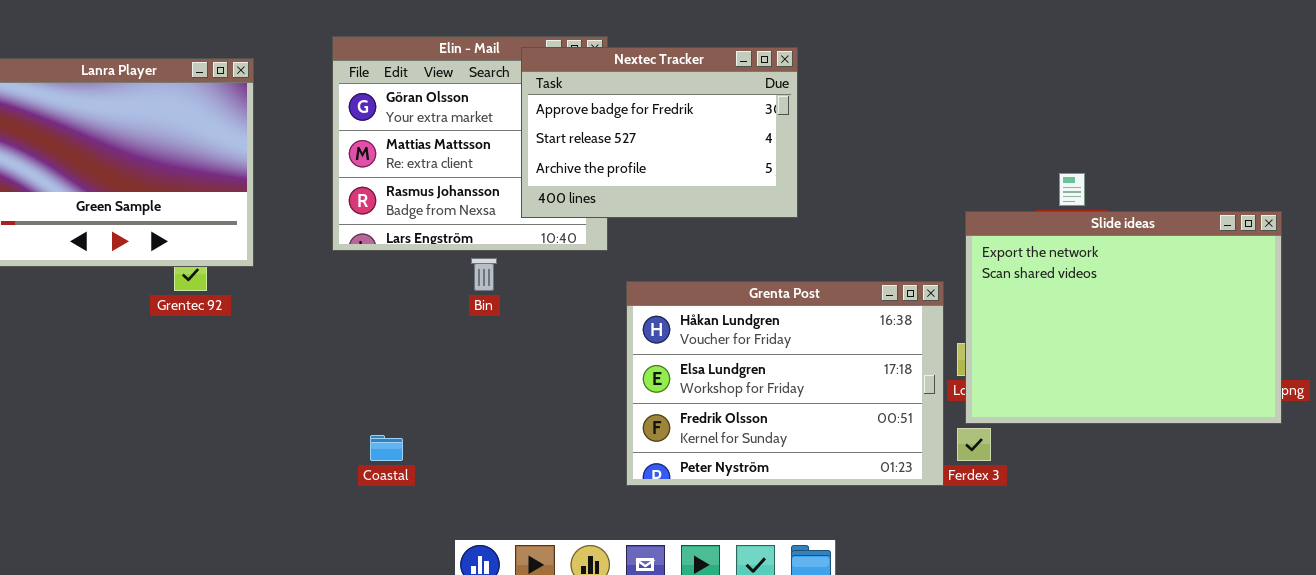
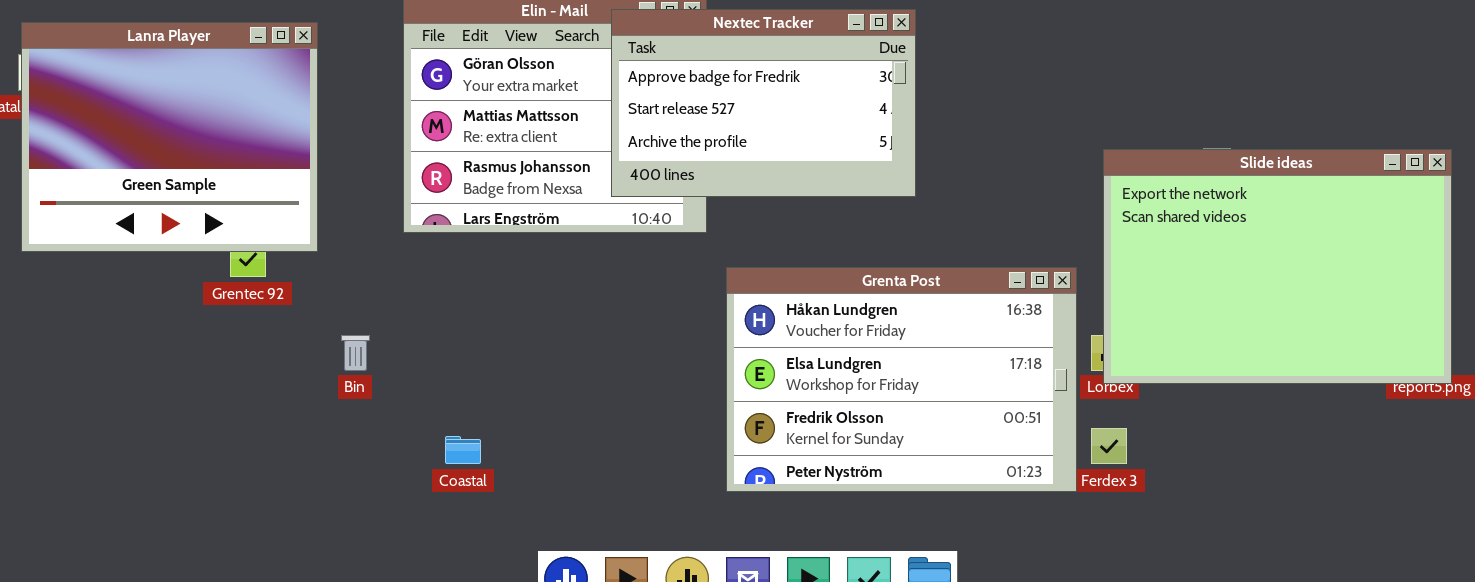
Slide ideas: [965,211,1282,424] -> [1103,149,1452,384], moved
Bin: [471,258,497,291] -> [341,335,370,371], moved

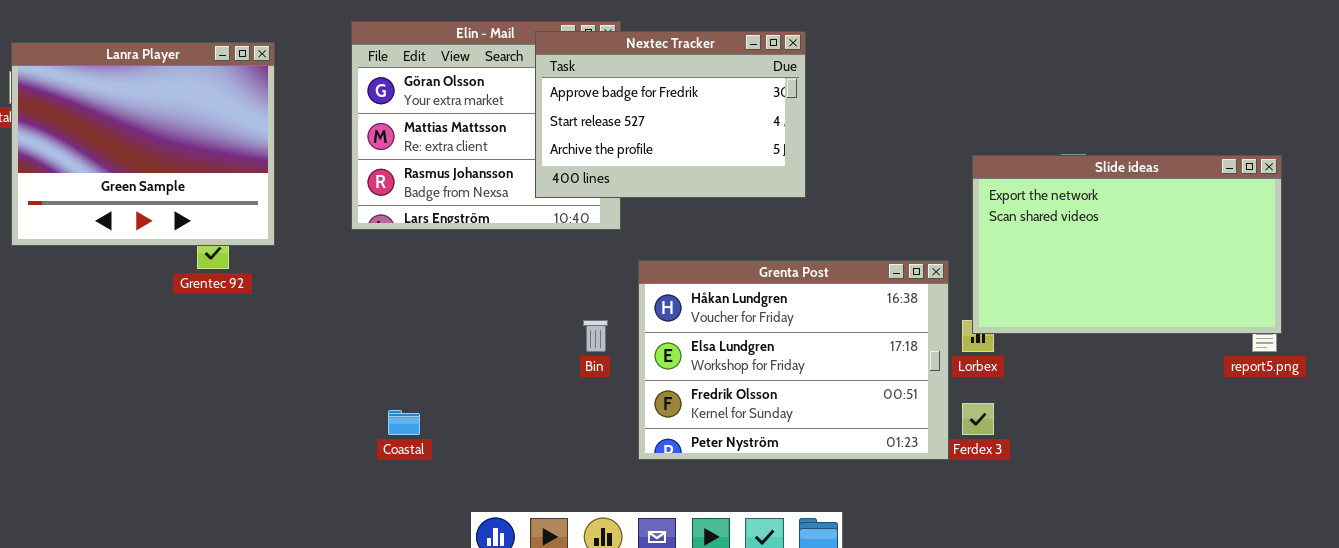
Slide ideas: [1103,149,1452,384] -> [972,155,1282,334], resized
Bin: [341,335,370,371] -> [583,320,608,352], moved

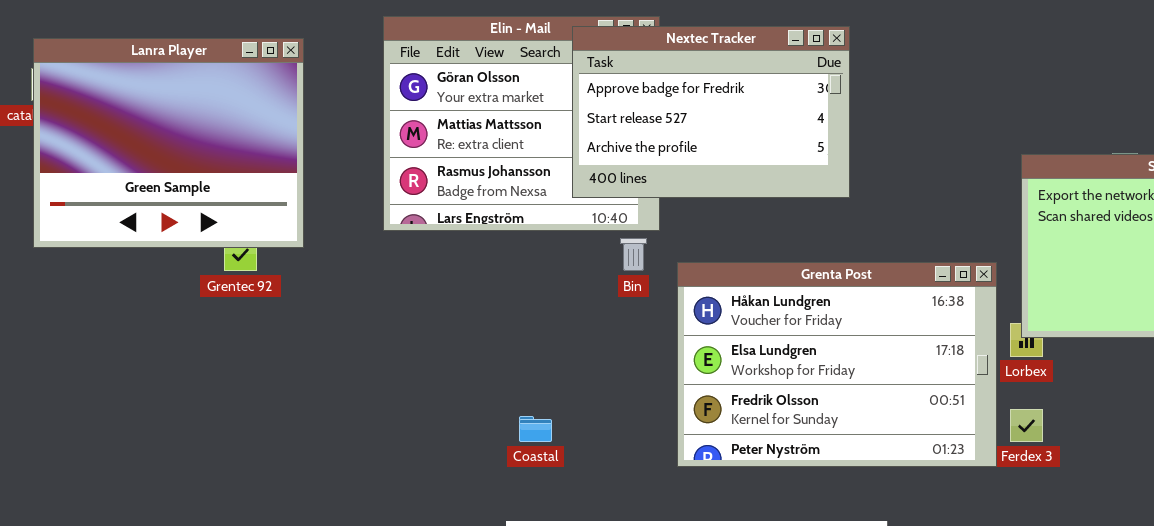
Bin: [583,320,608,352] -> [620,238,647,271], moved
Coastal: [388,410,420,435] -> [519,416,552,442], moved

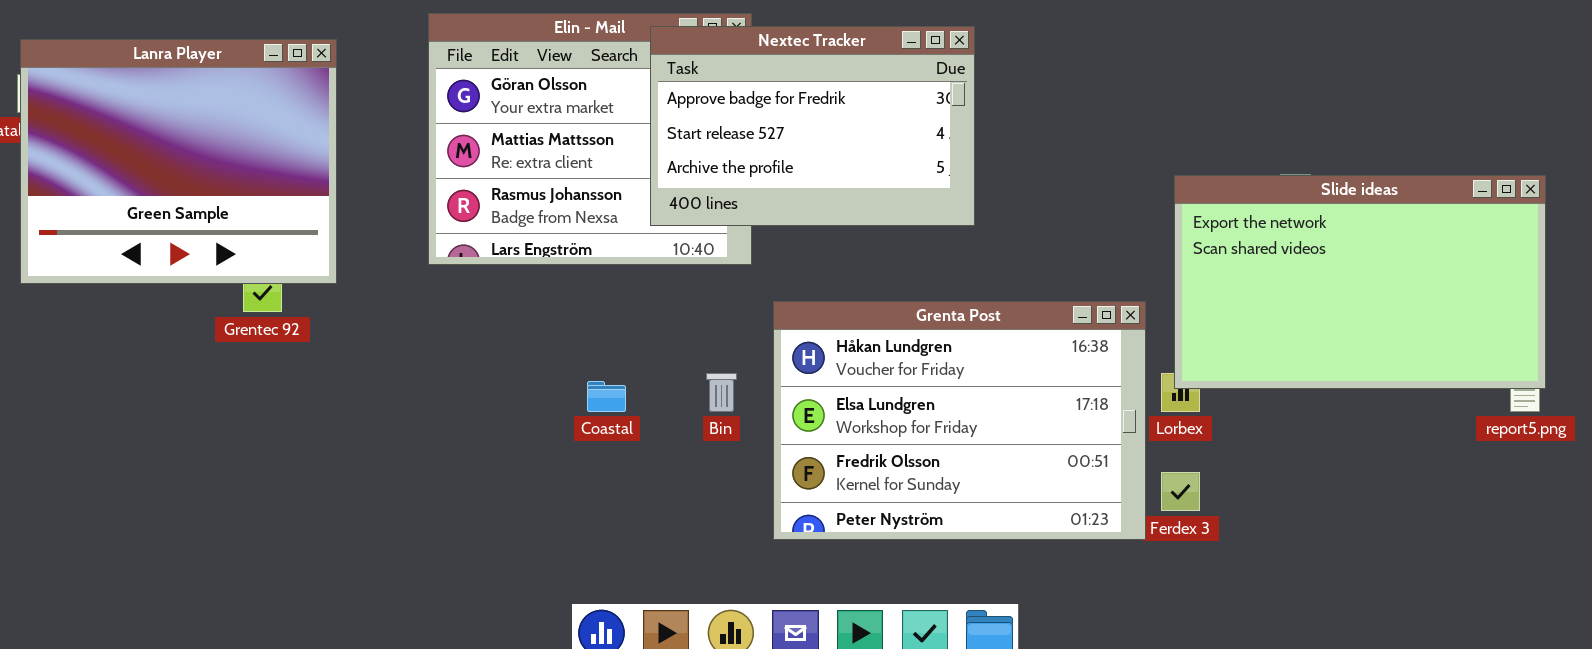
Bin: [620,238,647,271] -> [706,373,737,412], moved
Coastal: [519,416,552,442] -> [587,381,626,412], moved

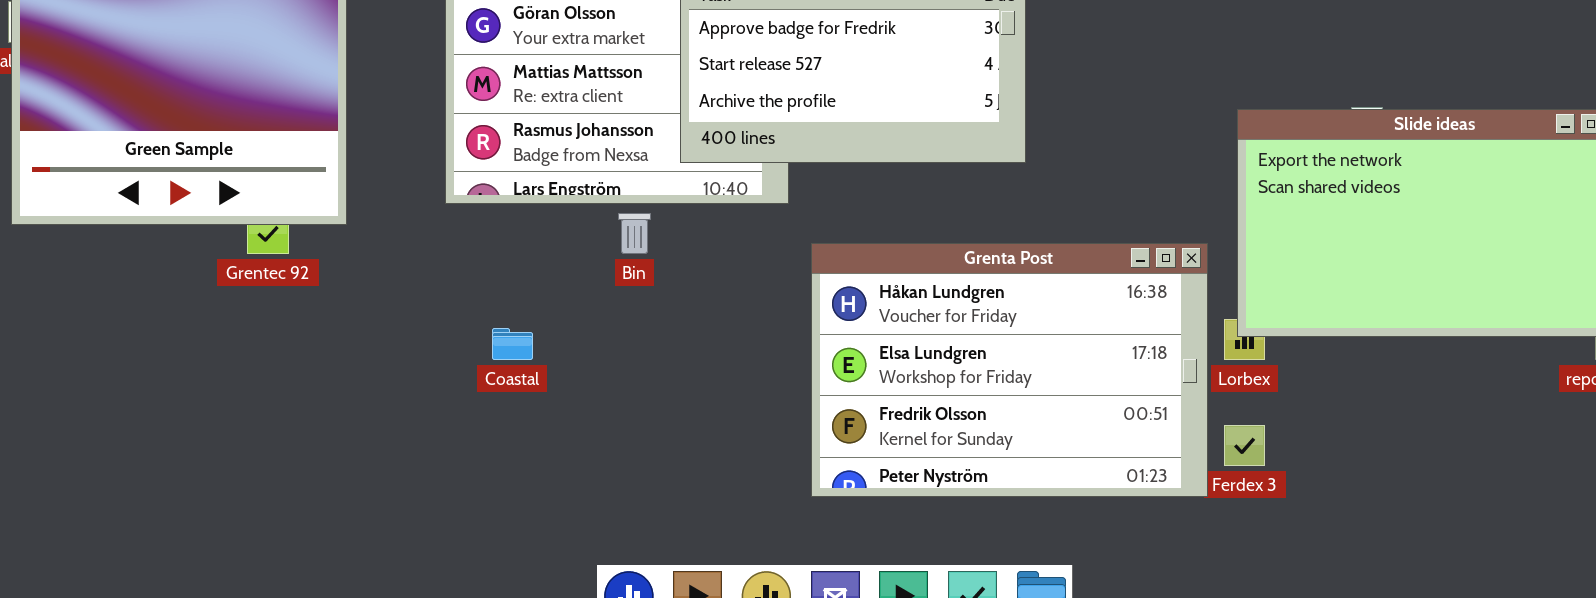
Bin: [706,373,737,412] -> [618,213,651,254], moved
Coastal: [587,381,626,412] -> [492,328,533,360], moved

